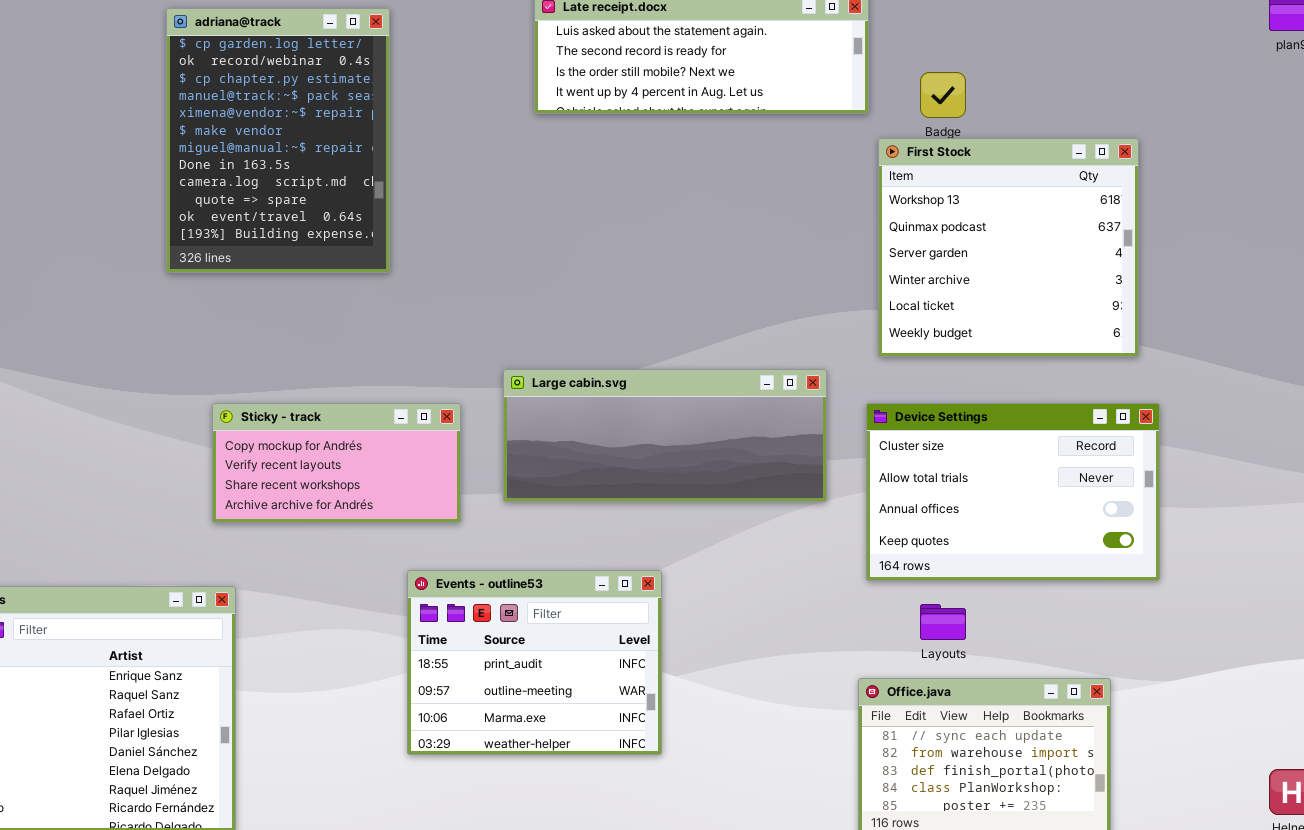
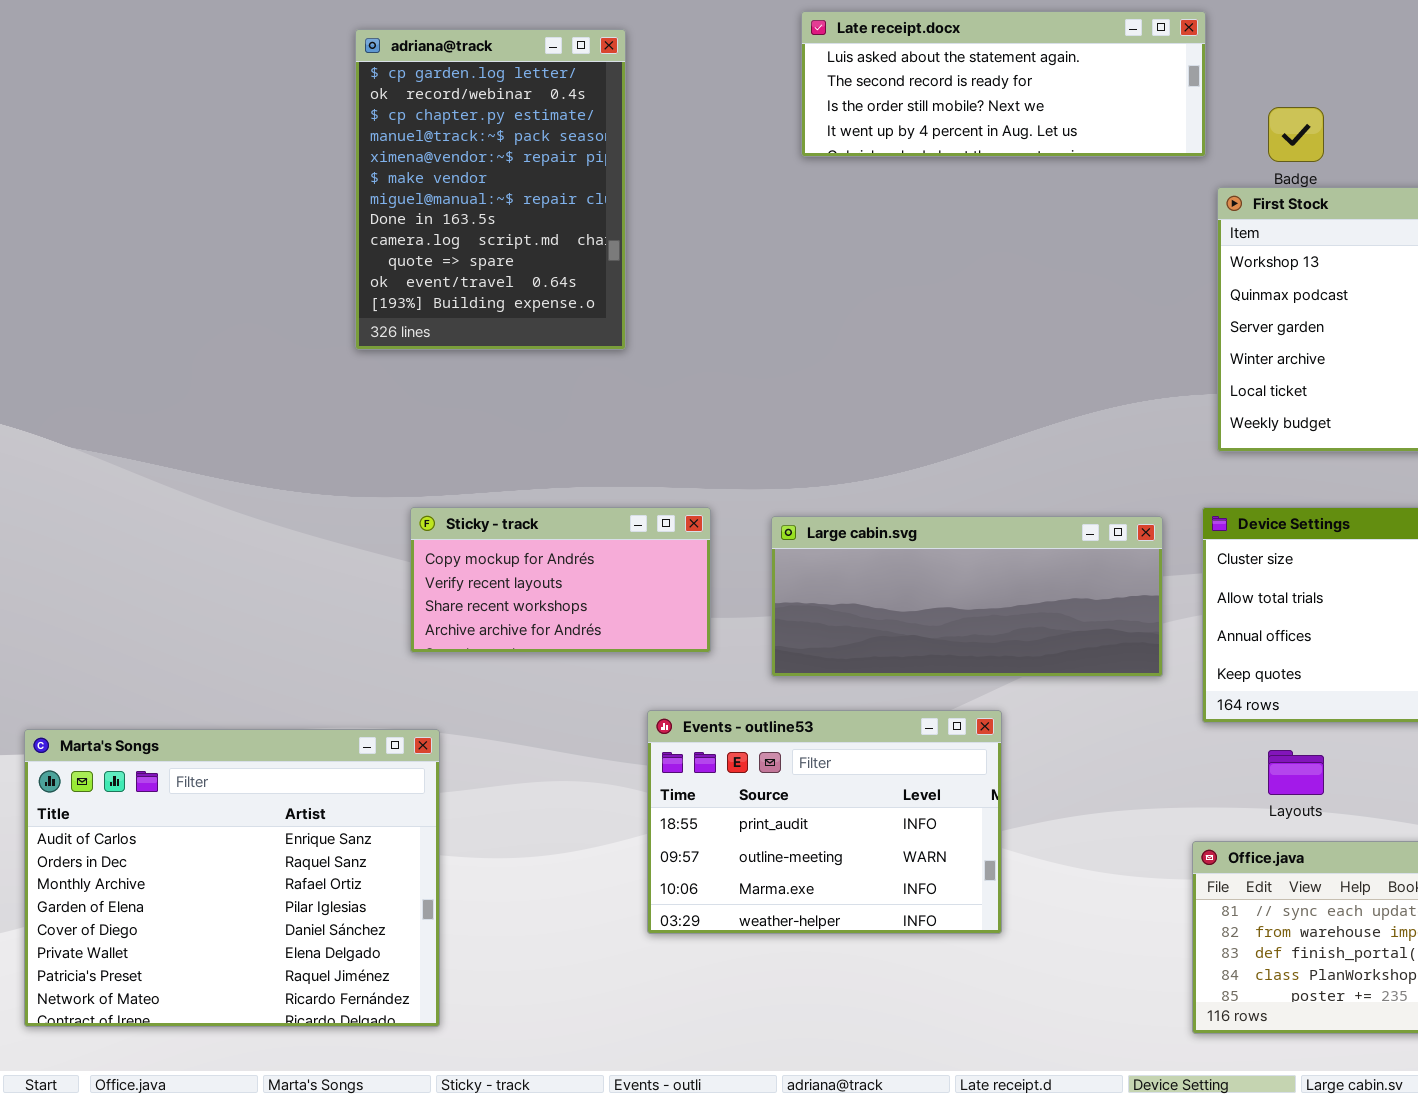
Large cabin.svg: [503,369,827,502] -> [771,516,1163,677], moved
Events - outline53: [407,570,662,755] -> [647,710,1002,934], resized

